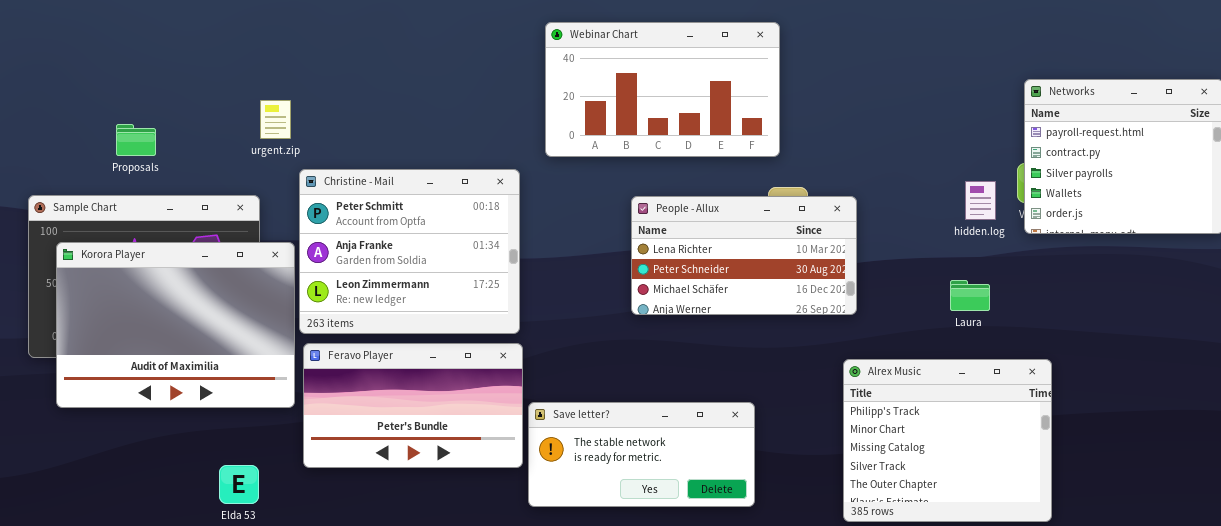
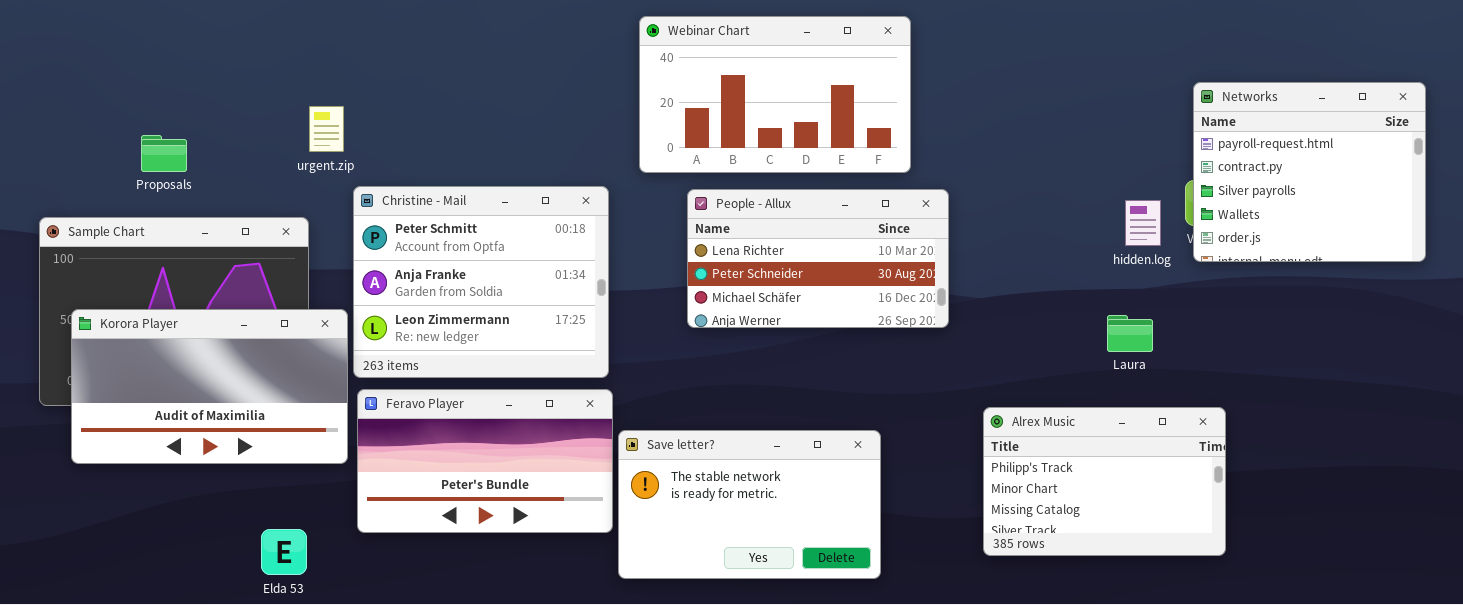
People - Allux: [631,196,857,315] -> [687,189,949,328], moved
Korora Player: [56,242,295,408] -> [71,309,348,464], resized
Alrex Music: [843,359,1052,522] -> [983,407,1226,556], resized
Save letter?: [528,402,755,507] -> [618,430,881,579], resized

